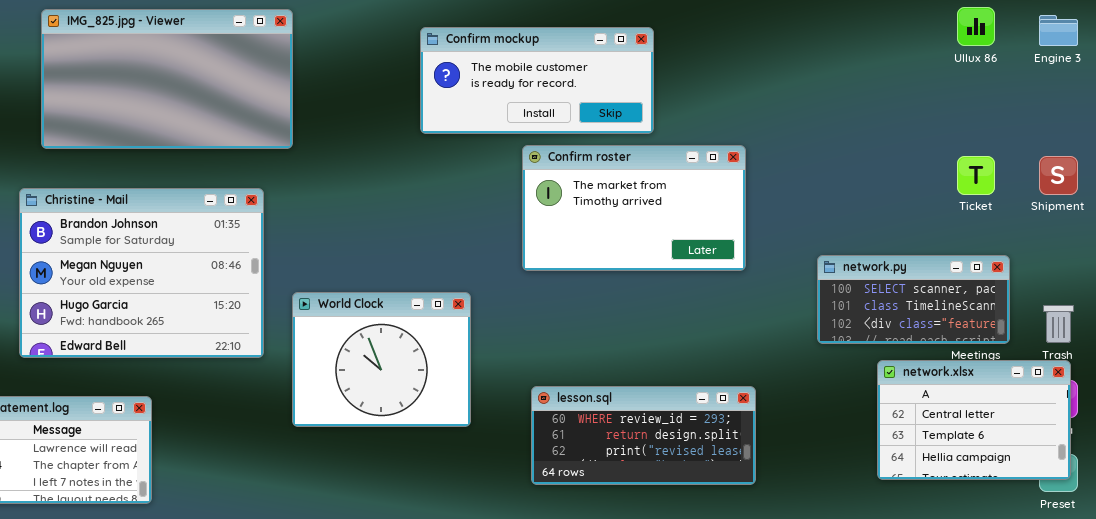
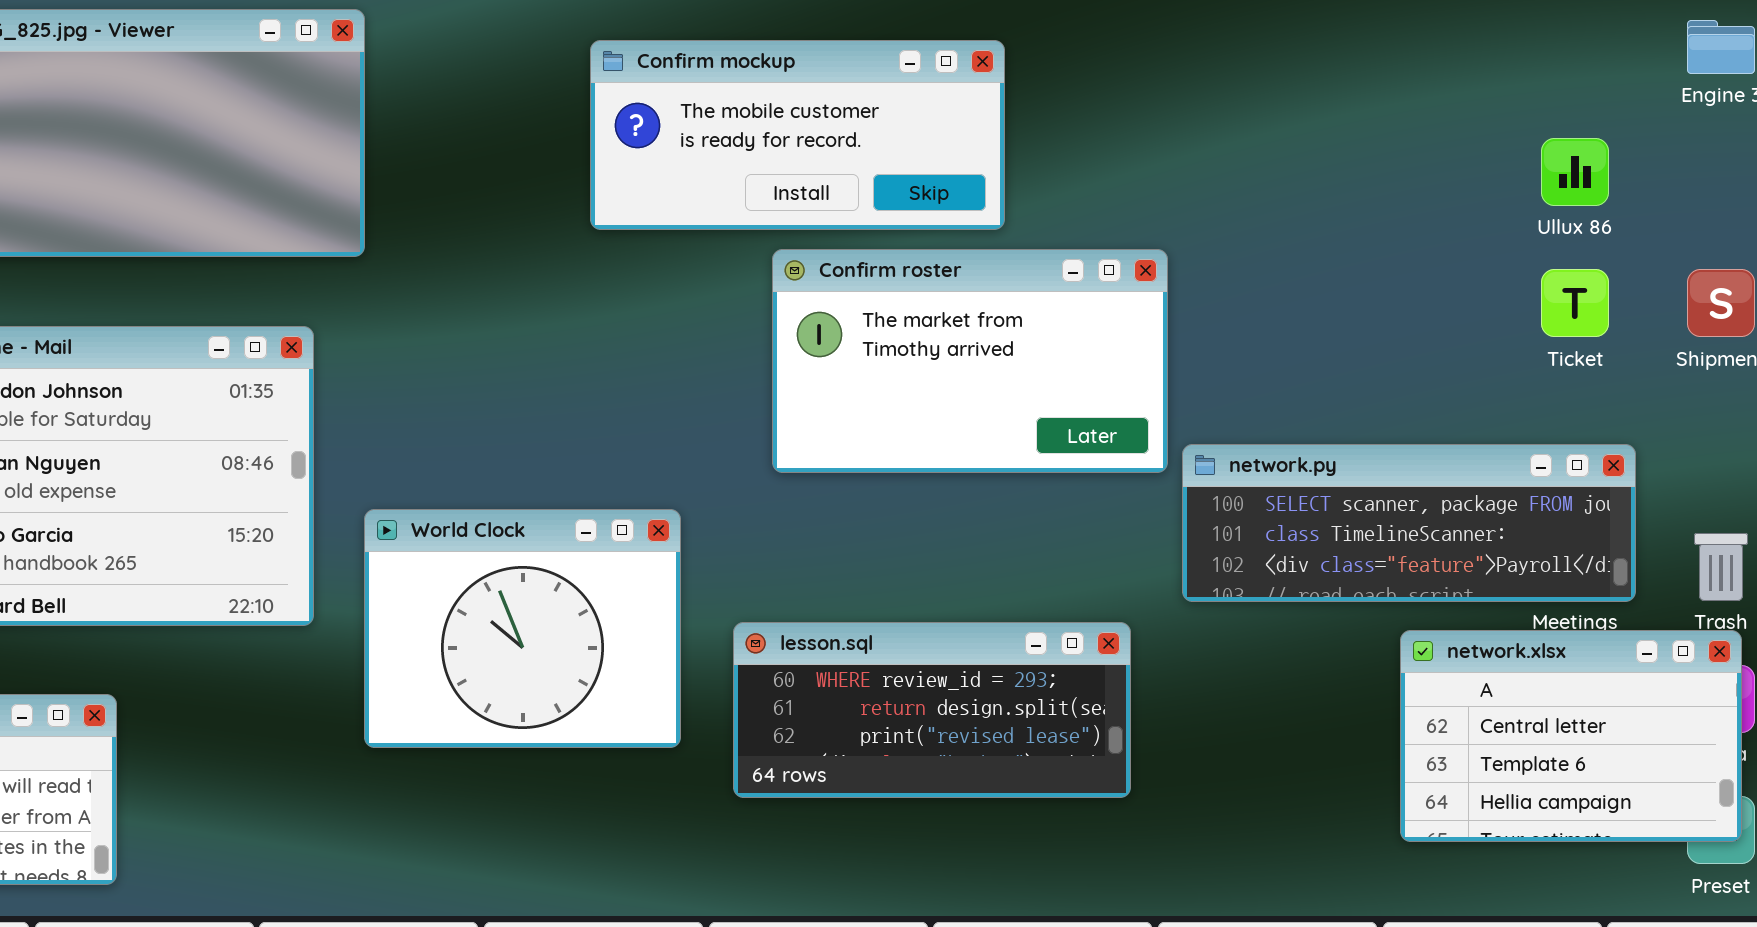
Ullux 86: [957,7,995,46] -> [1541,138,1609,206], moved
network.py: [817,255,1010,344] -> [1182,444,1636,602], resized
lesson.sql: [531,386,756,485] -> [733,622,1131,798], moved

